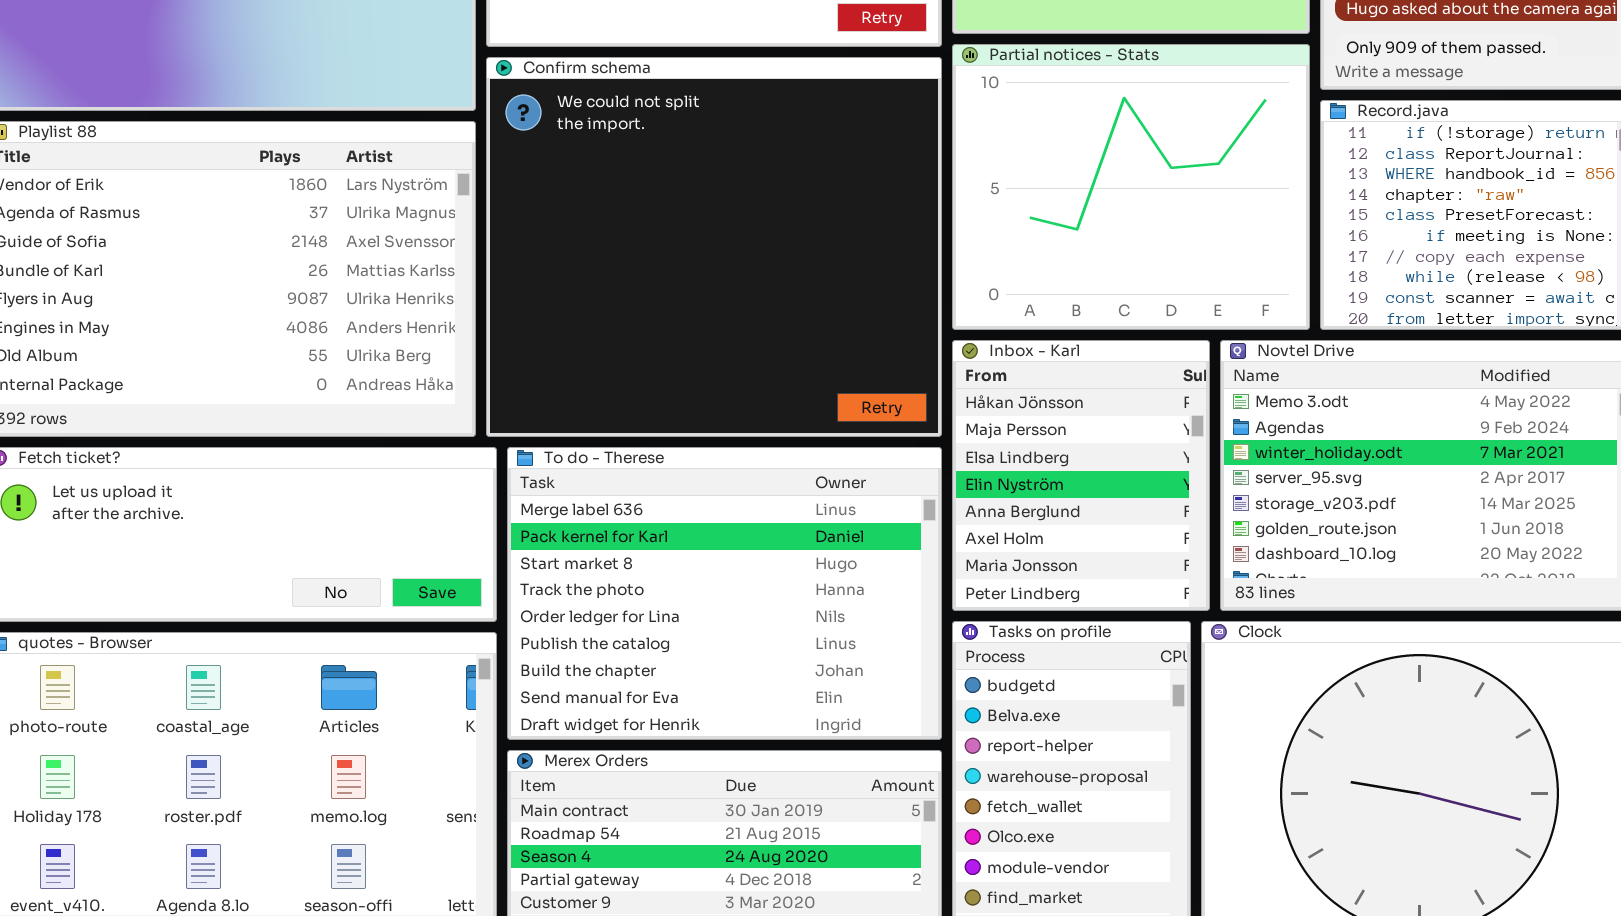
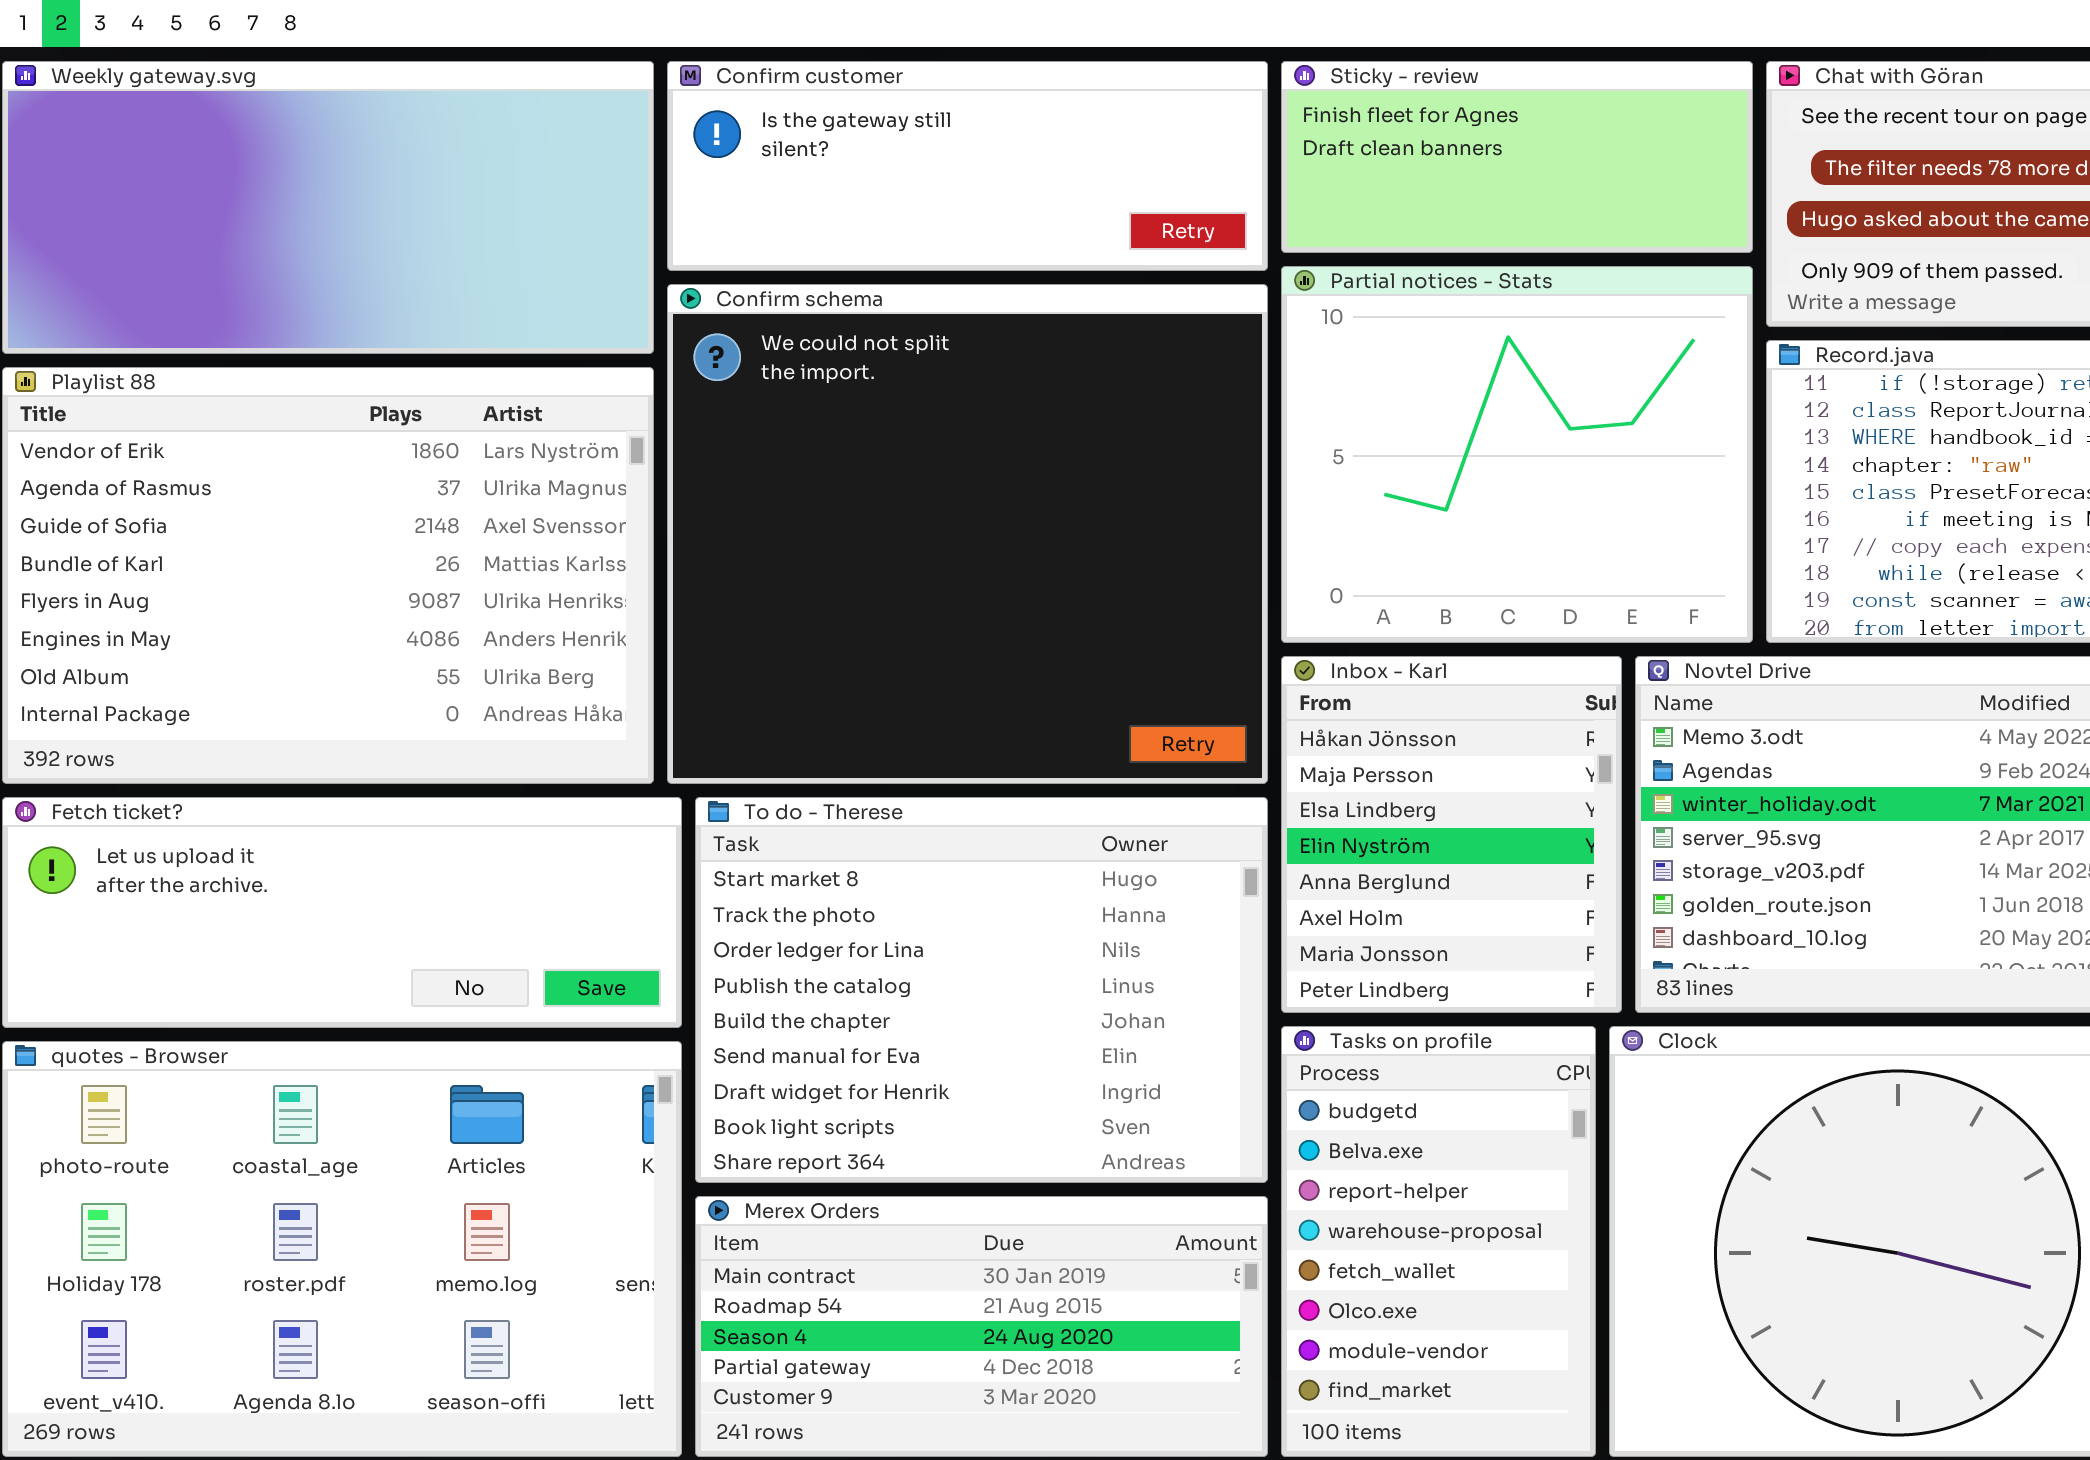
To do - Therese: [507,447,942,740] -> [695,797,1268,1183], scrolled down 2 rows

